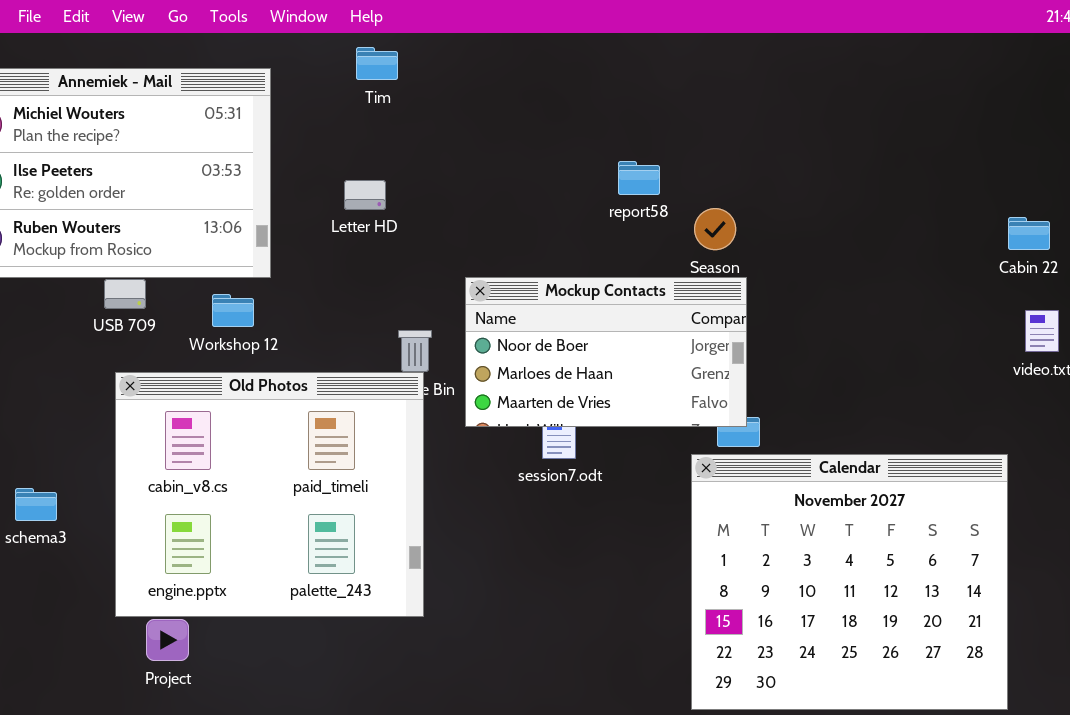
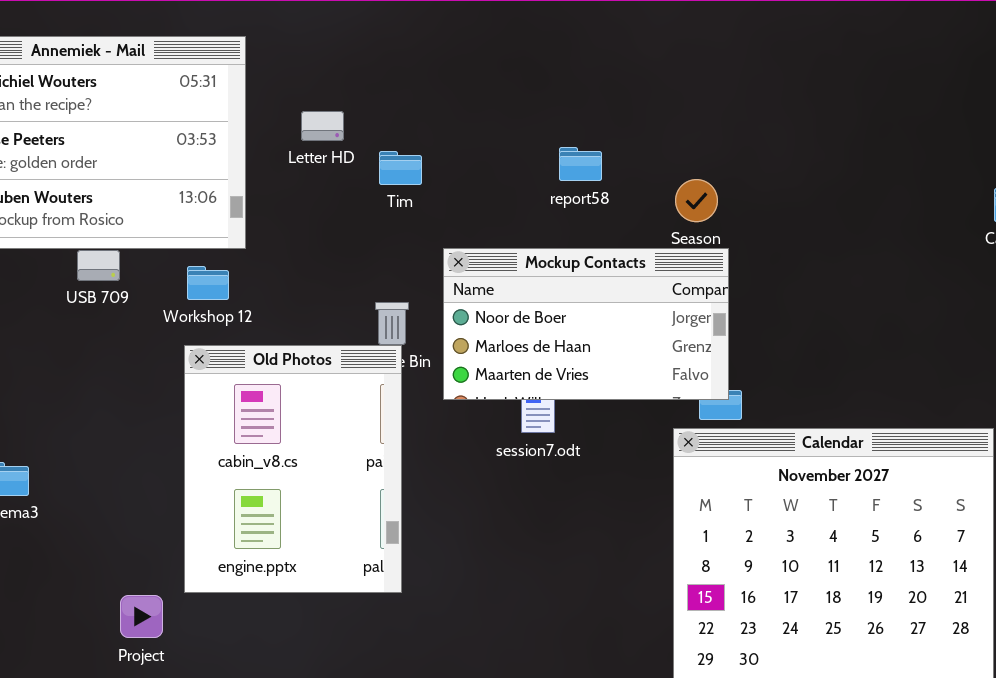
Tim: [356,47,398,80] -> [379,151,422,185], moved
report58: [618,161,660,195] -> [559,147,602,181], moved
Letter HD: [344,180,386,210] -> [301,111,344,141], moved
Old Photos: [115,372,424,617] -> [184,345,402,593], resized

